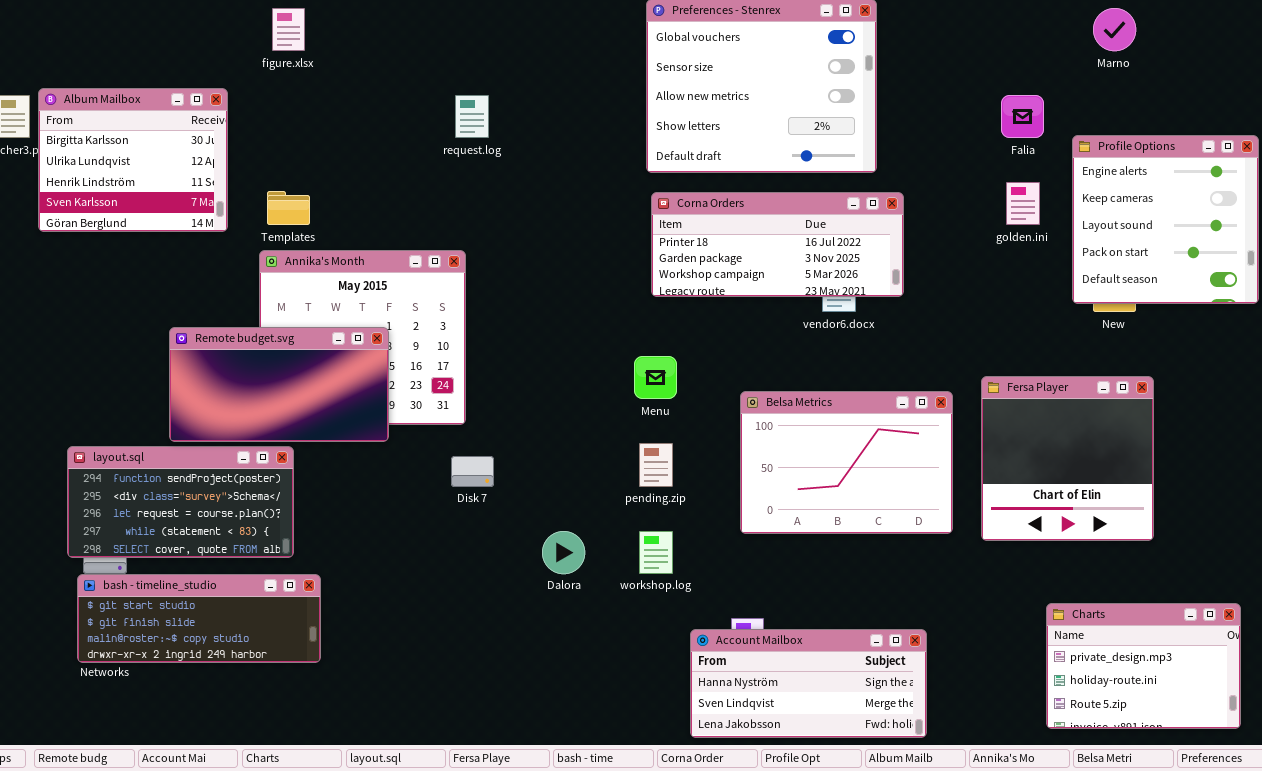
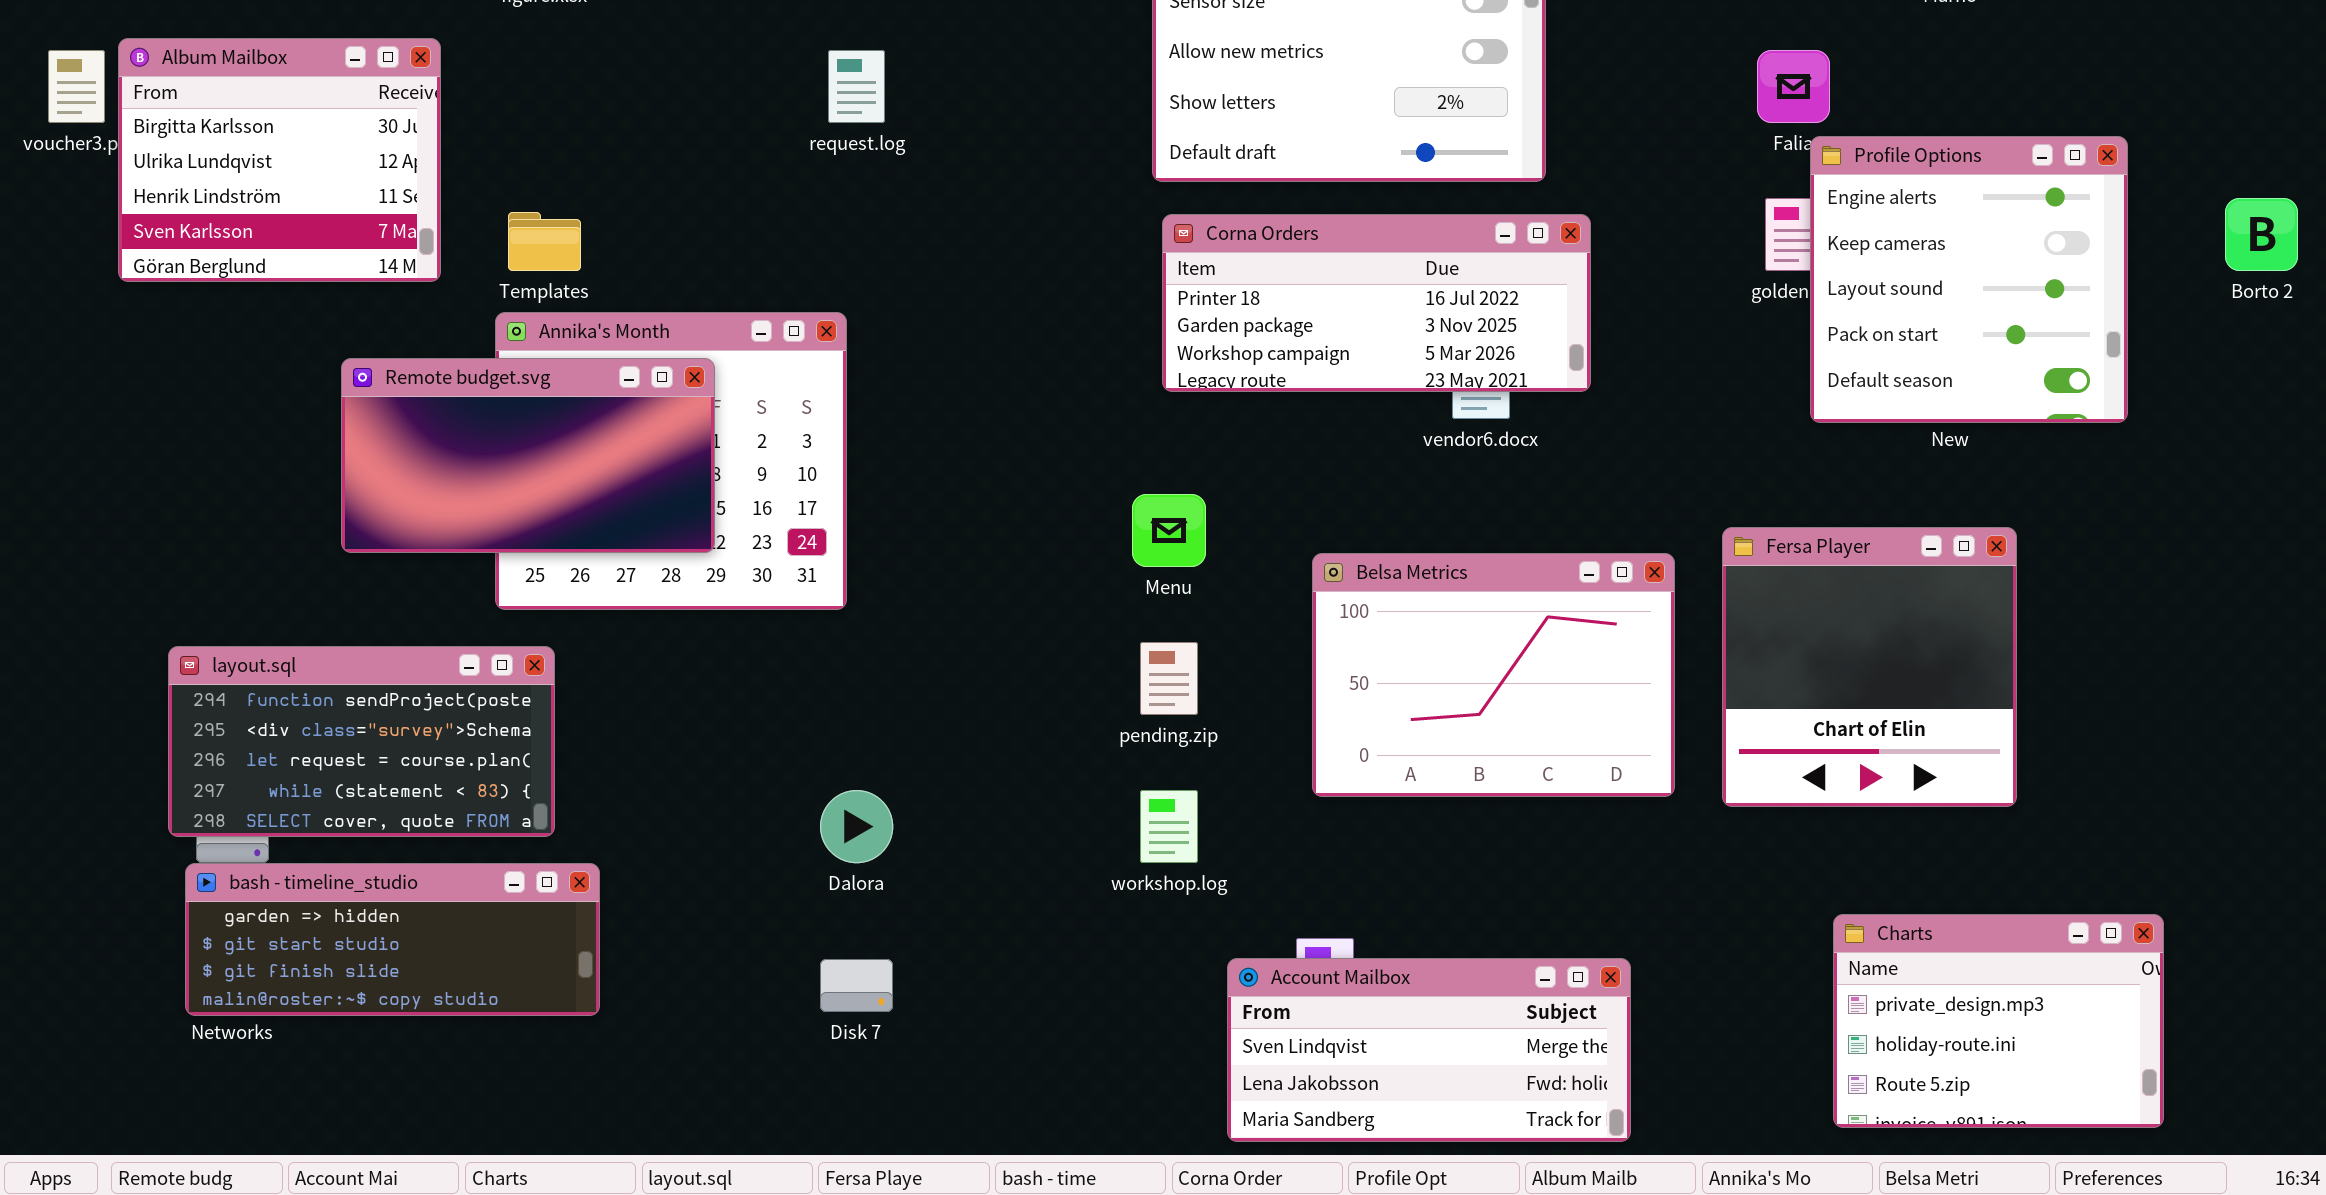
Profile Options: [1072,135,1259,304] -> [1810,136,2128,423], moved
Remote budget.svg: [169,327,389,442] -> [341,358,715,553], moved
Disk 7: [451,456,494,487] -> [820,959,893,1012], moved
Dalora: [542,531,585,574] -> [820,790,893,863], moved
bash - timeline_studio: [77,574,321,663] -> [185,863,600,1016], scrolled up 1 row
Account Mailbox: [690,629,927,738] -> [1227,958,1631,1142], scrolled down 1 row

